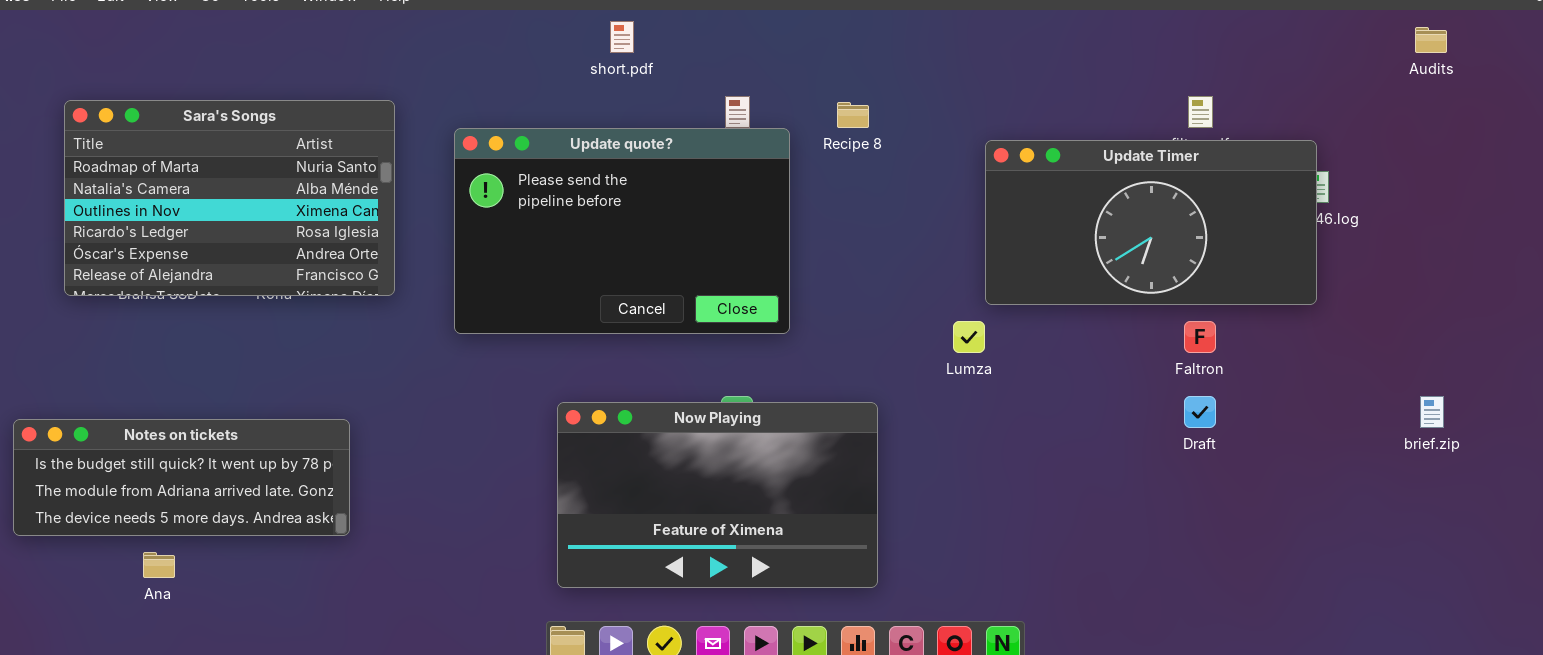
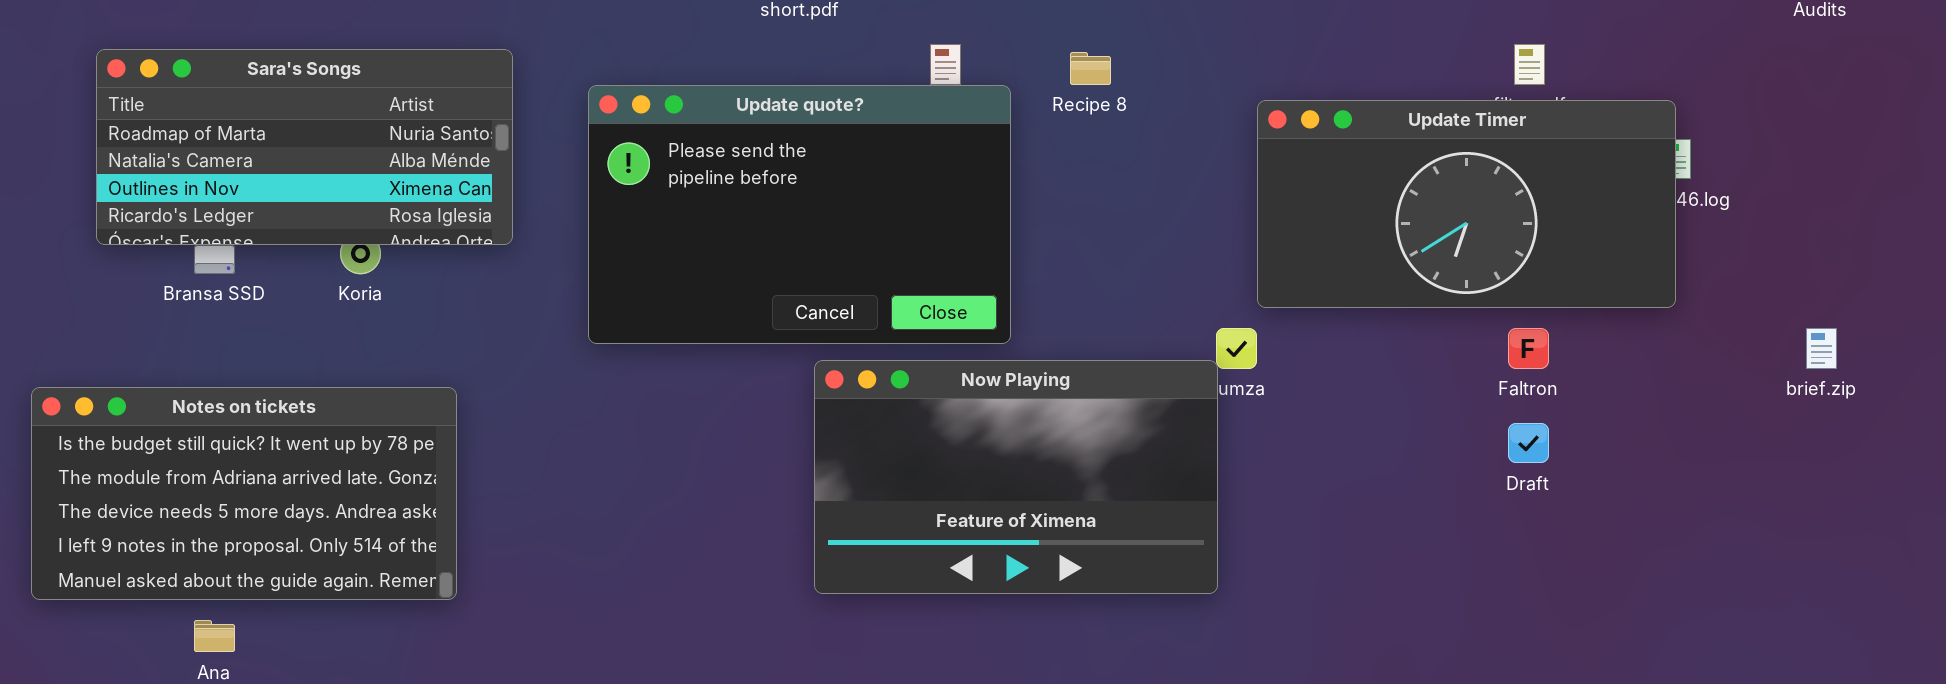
Sara's Songs: [64,100,395,296] -> [96,49,513,245], resized
brief.zip: [1420,396,1444,428] -> [1806,328,1837,369], moved
Now Playing: [557,402,878,588] -> [814,360,1218,594], moved
Notes on tickets: [13,419,350,536] -> [31,387,457,600], resized

